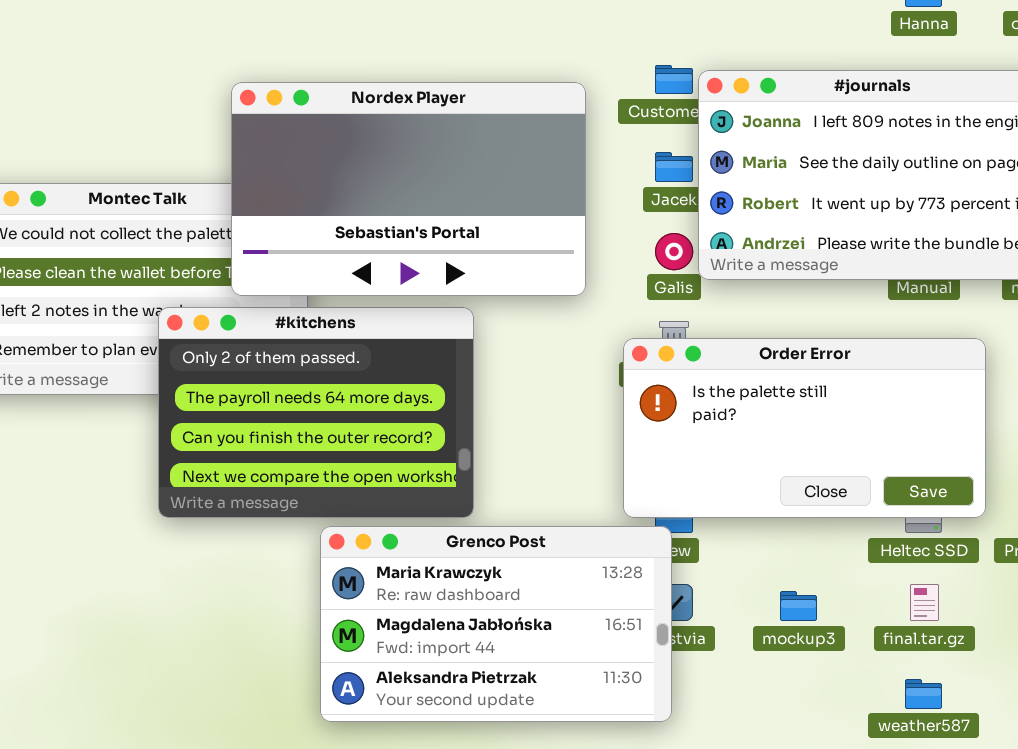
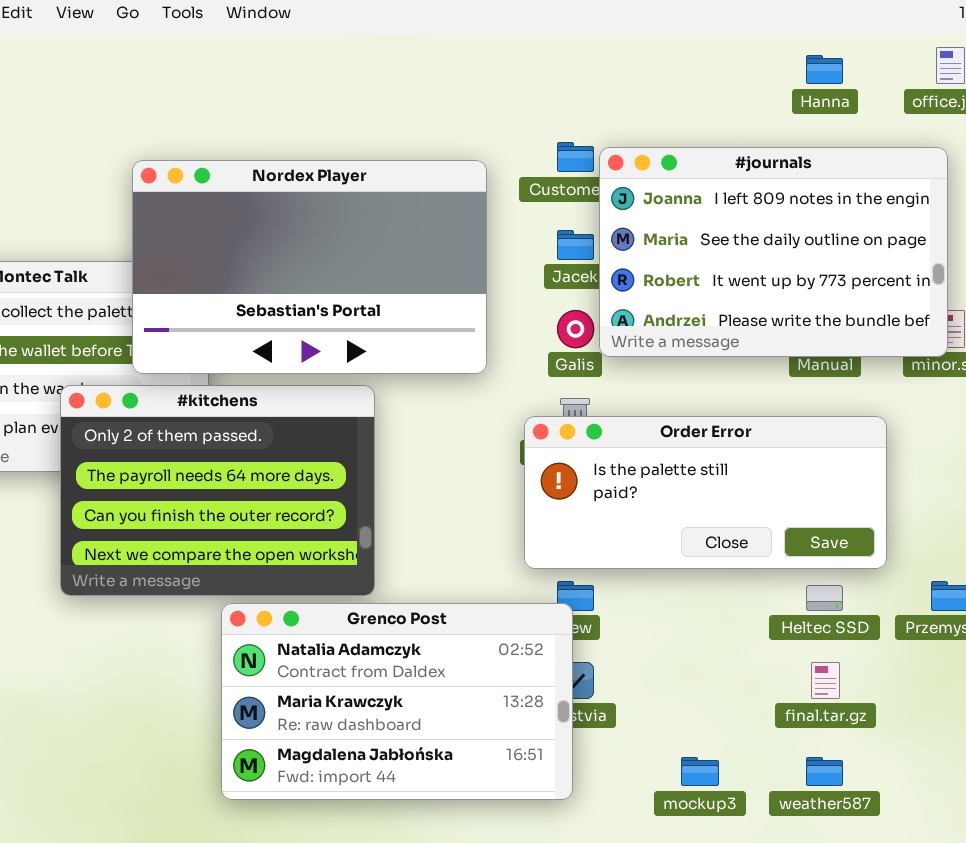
Order Error: [623,338,986,518] -> [524,416,887,569], resized
Grenco Post: [320,526,672,722] -> [221,603,573,800], scrolled up 1 row
mockup3: [780,591,817,621] -> [681,757,719,786], moved

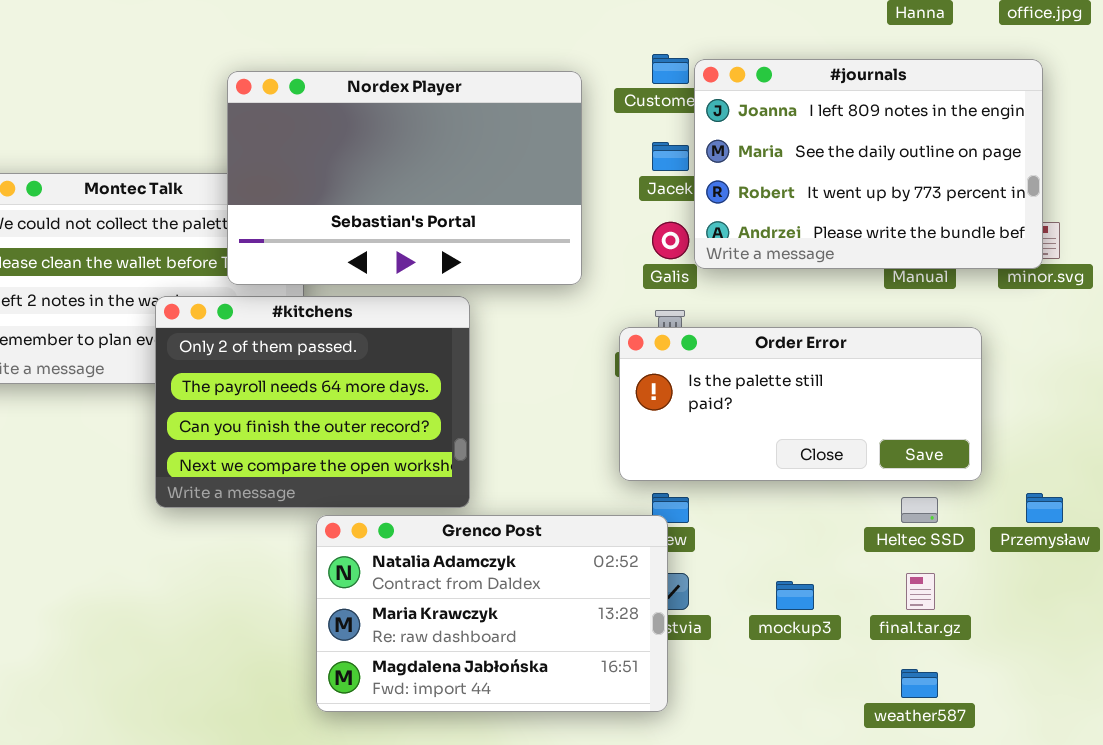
mockup3: [681,757,719,786] -> [776,581,814,610], moved

